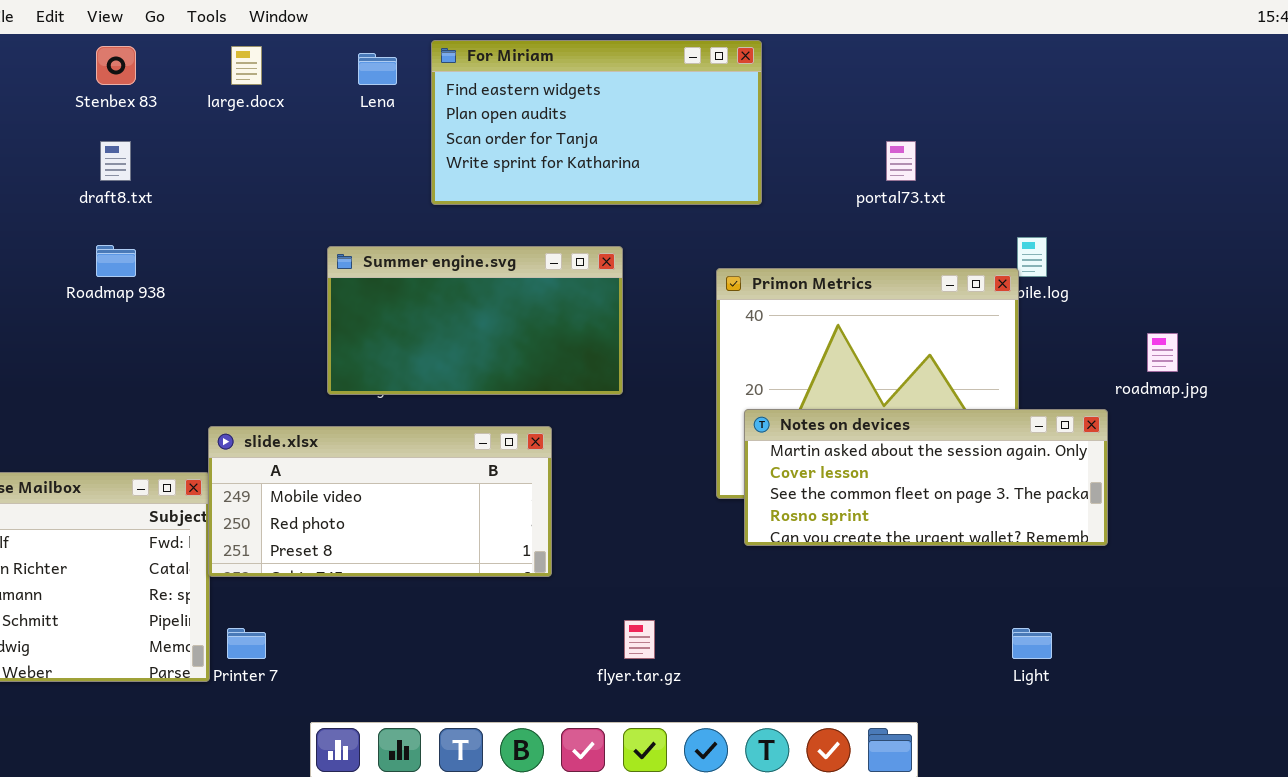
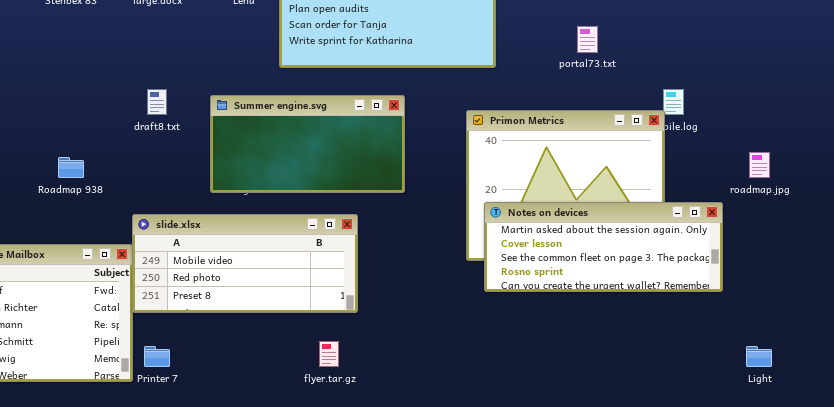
draft8.txt: [100,141,131,181] -> [147,89,167,115], moved
Roadmap 938: [96,245,136,277] -> [58,157,84,178], moved
flyer.tar.gz: [624,620,655,659] -> [319,341,339,367], moved
Light: [1012,628,1052,659] -> [746,346,772,367], moved

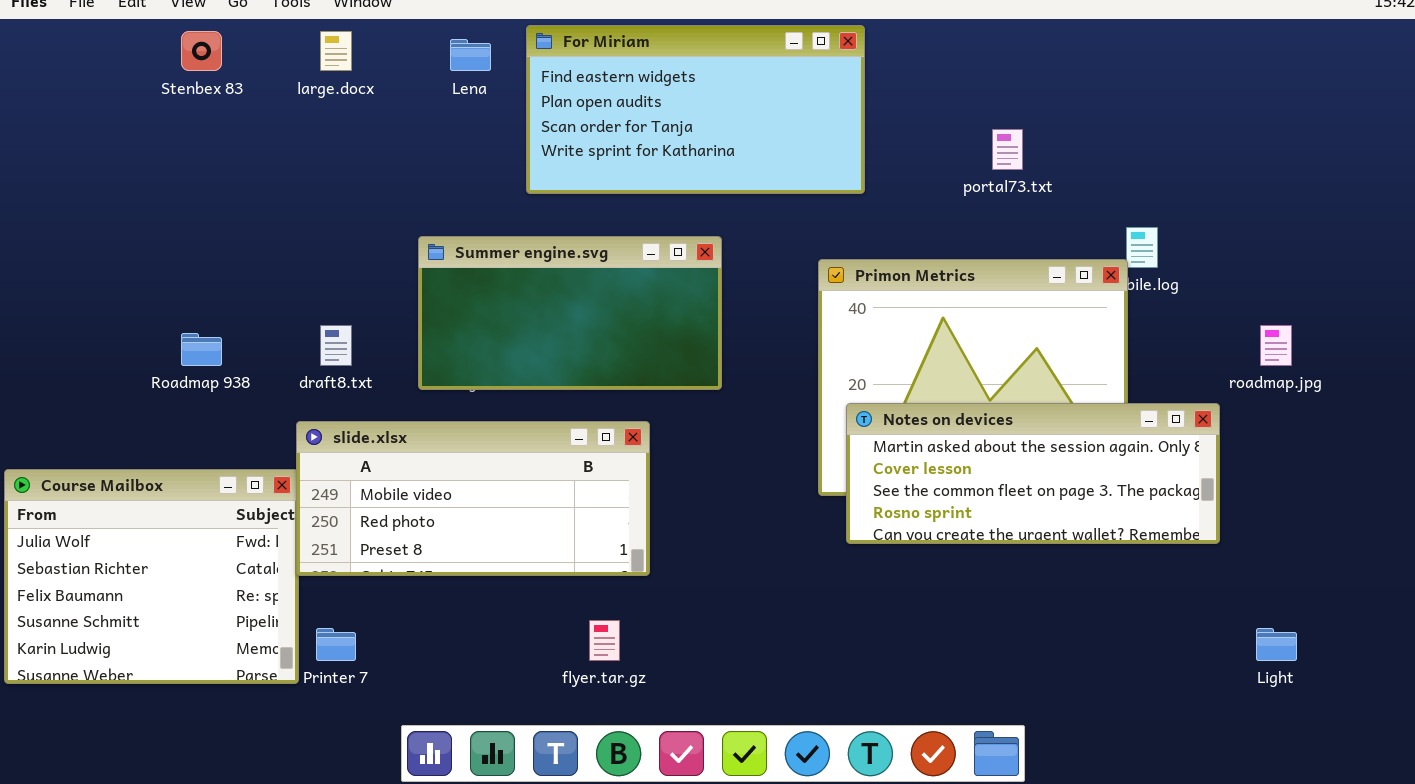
draft8.txt: [147,89,167,115] -> [320,325,352,366], moved

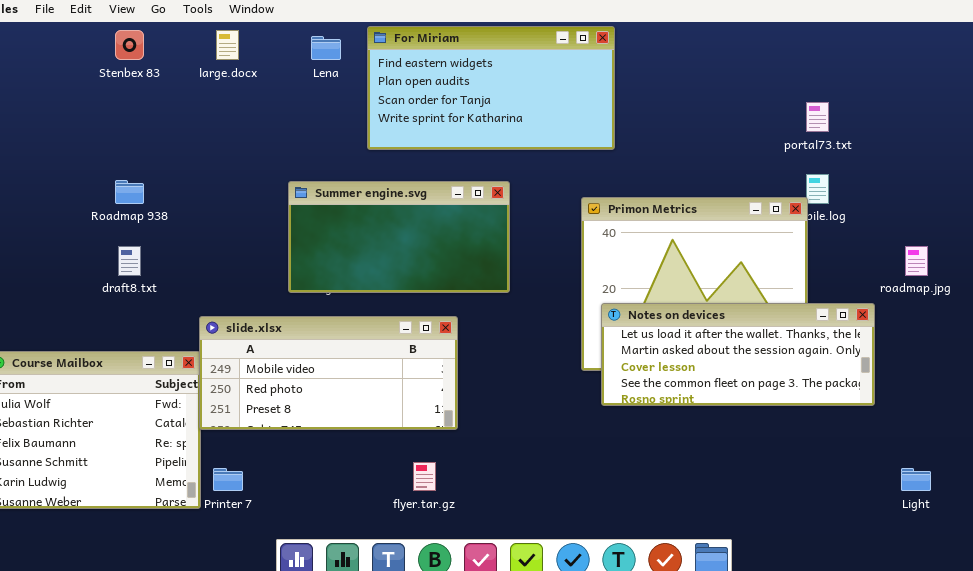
portal73.txt: [992,129,1023,170] -> [806,102,829,132], moved
draft8.txt: [320,325,352,366] -> [118,246,141,276], moved
Roadmap 938: [181,333,222,366] -> [115,180,144,204], moved
Notes on devices: [846,403,1220,544] -> [601,303,875,406], scrolled up 1 row

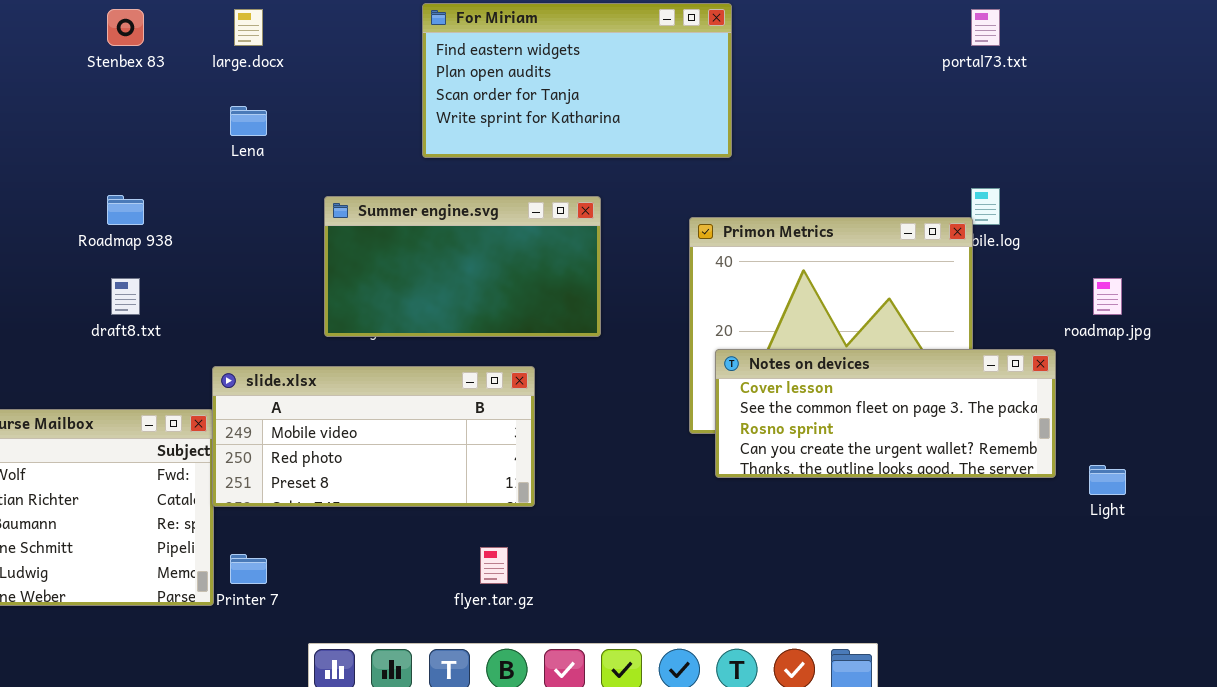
Lena: [311,36,341,60] -> [230,106,267,136], moved
portal73.txt: [806,102,829,132] -> [971,9,1000,46], moved
Notes on devices: [601,303,875,406] -> [715,349,1056,478], scrolled down 2 rows
Light: [901,468,931,491] -> [1089,465,1126,495], moved

